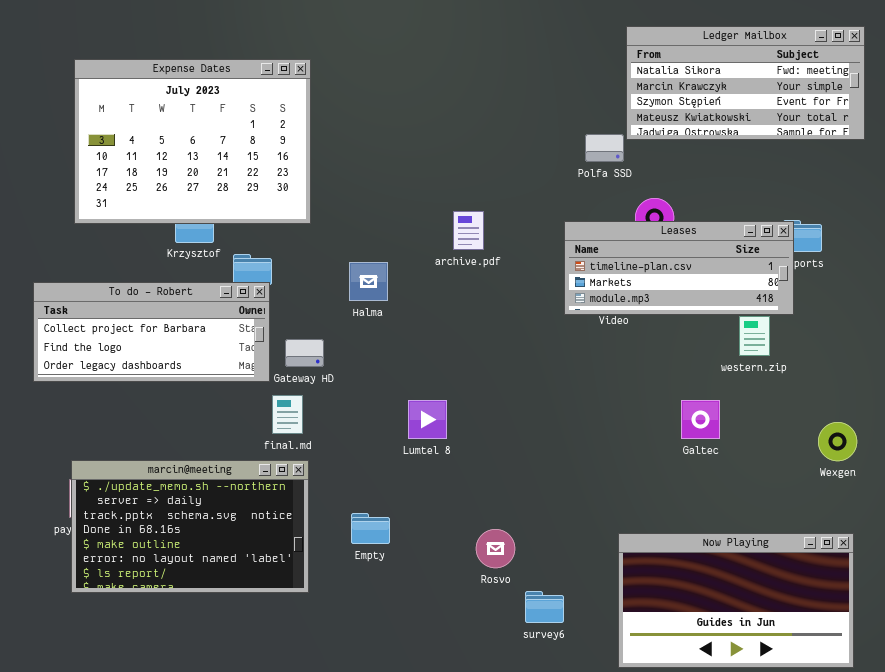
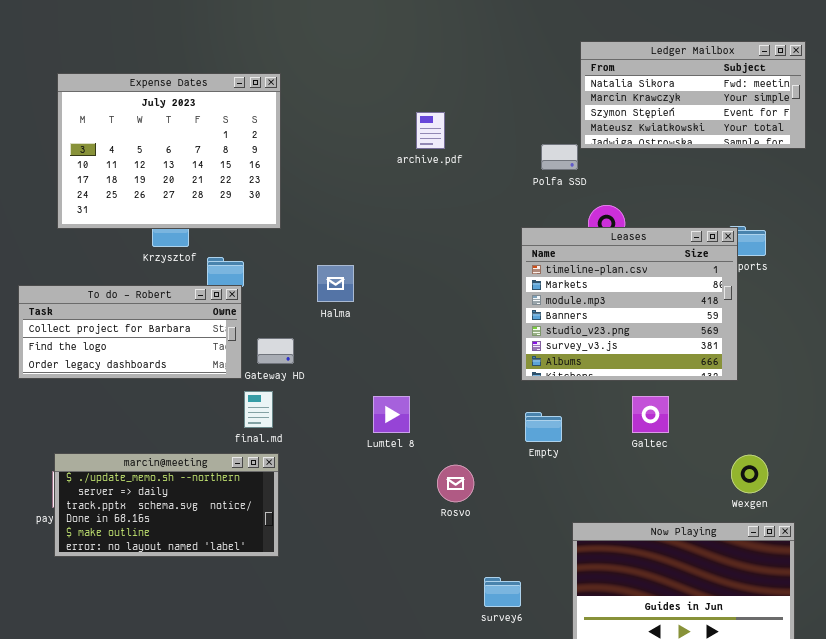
archive.pdf: [453,211,484,250] -> [416,112,445,149], moved
Leases: [564,221,794,315] -> [521,227,738,381], resized
Wexgen: [818,422,857,461] -> [731,455,768,493], moved
marcin@meeting: [71,460,309,593] -> [54,453,279,557], resized
Empty: [351,513,390,544] -> [525,412,562,442], moved
Rosvo: [476,529,515,568] -> [437,465,474,502], moved

